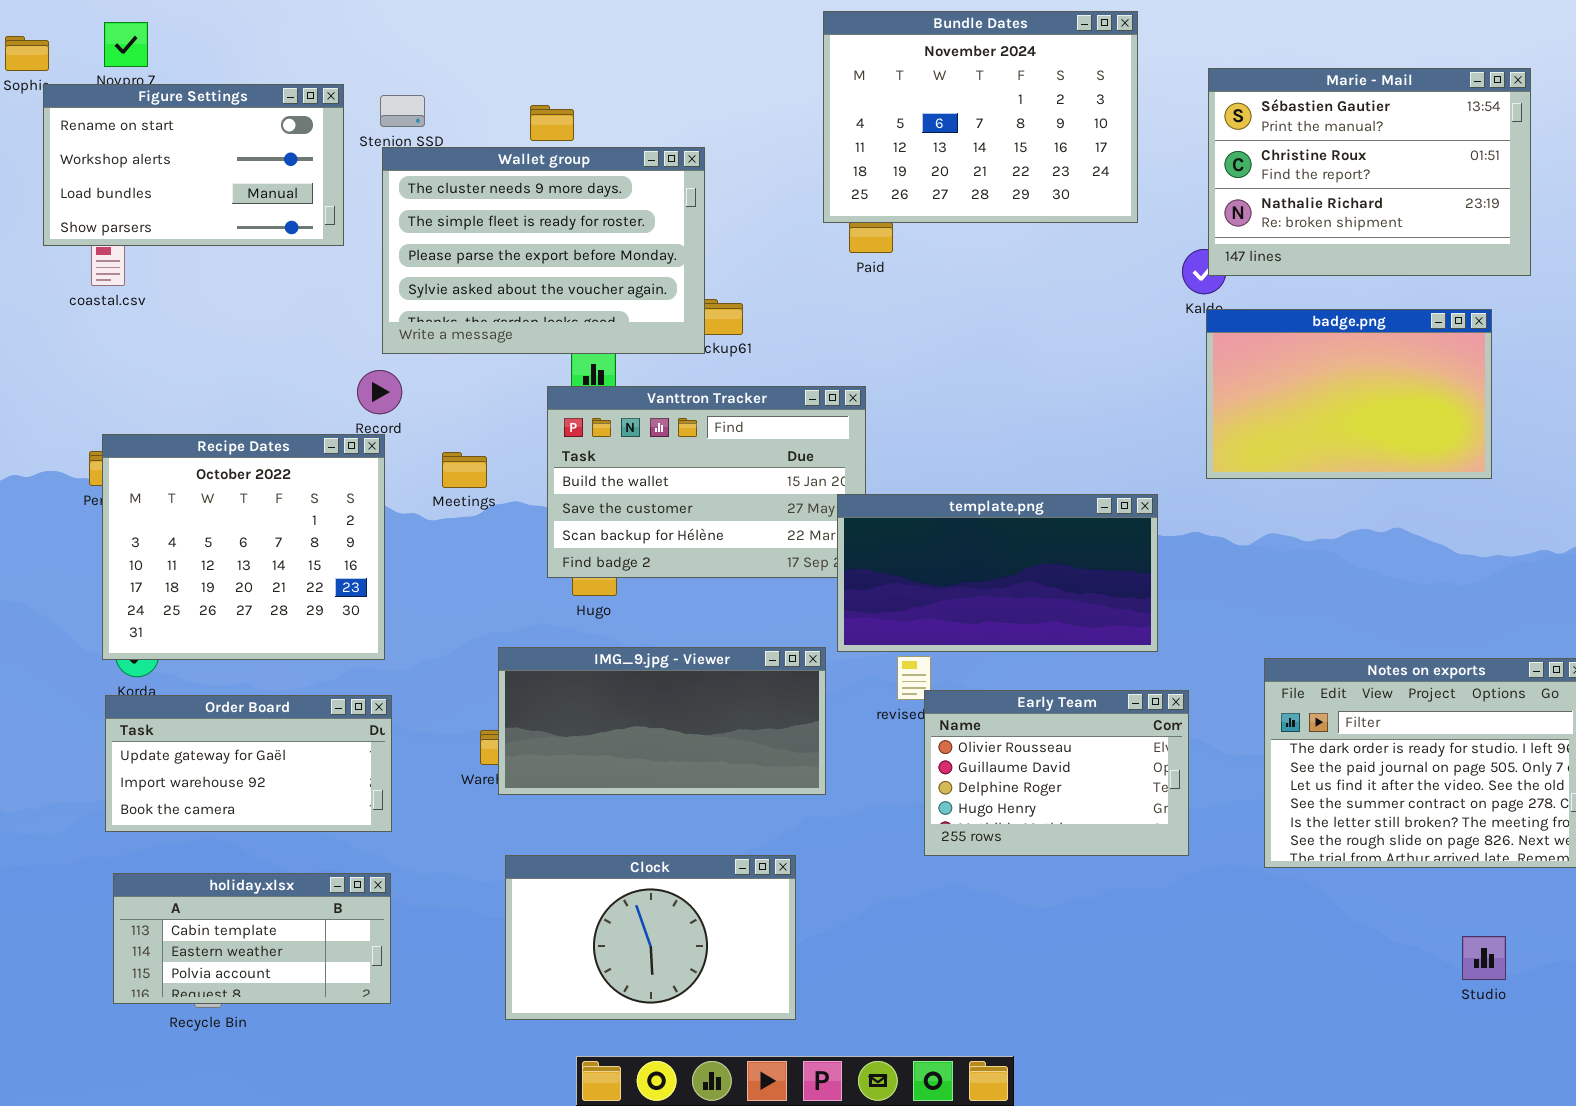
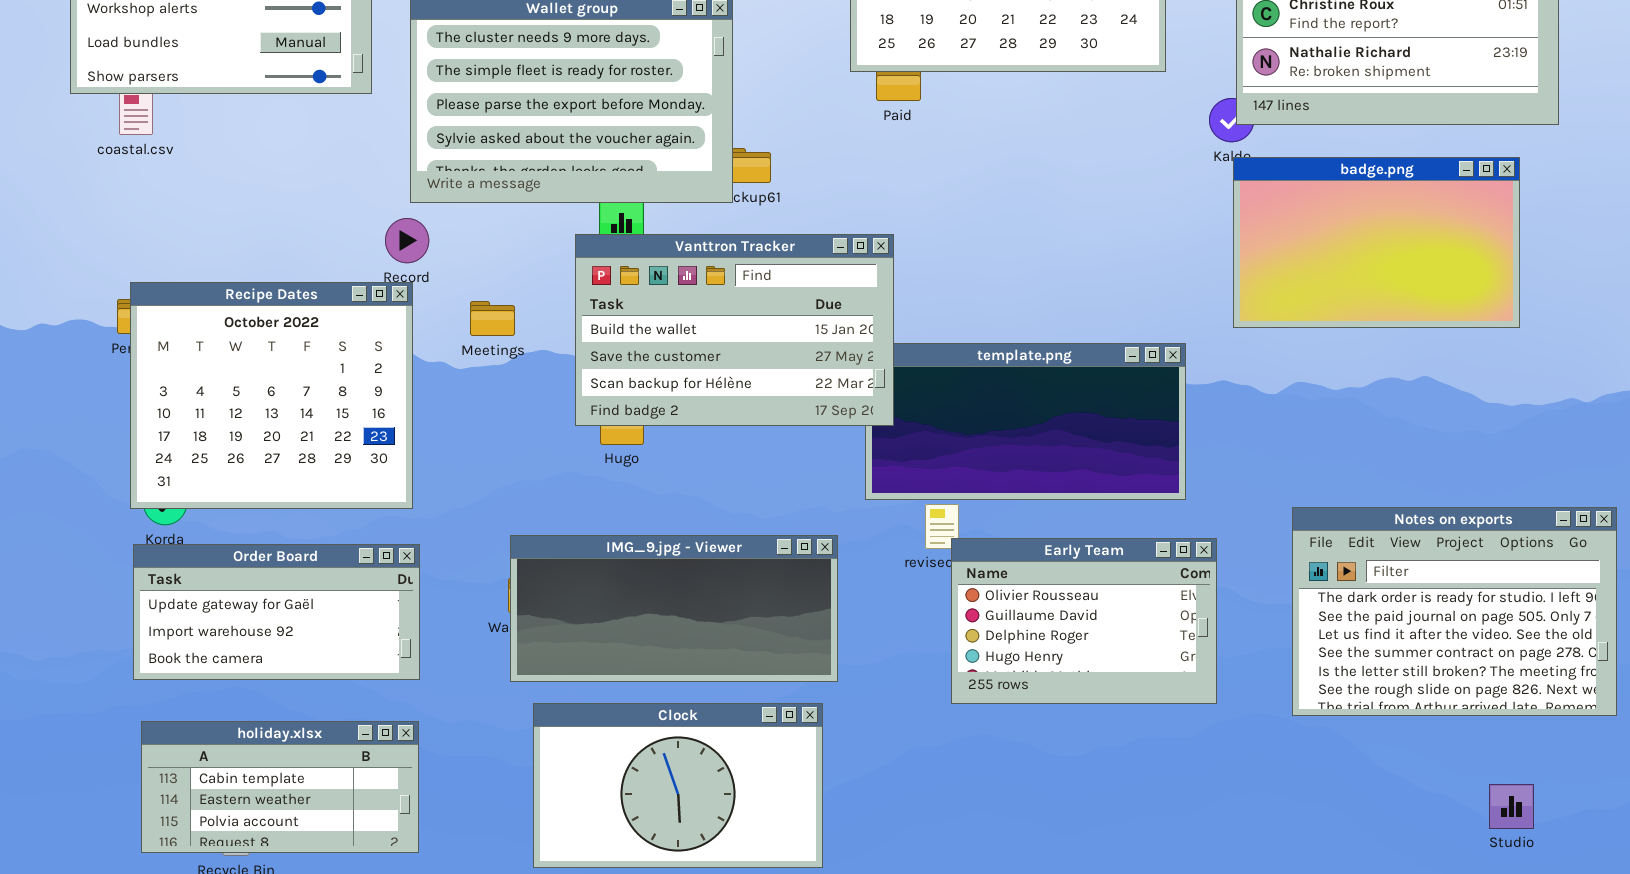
Vanttron Tracker: [547,386,866,578] -> [575,234,894,426], raised
IMG_9.jpg - Viewer: [498,647,826,795] -> [510,535,838,682], moved

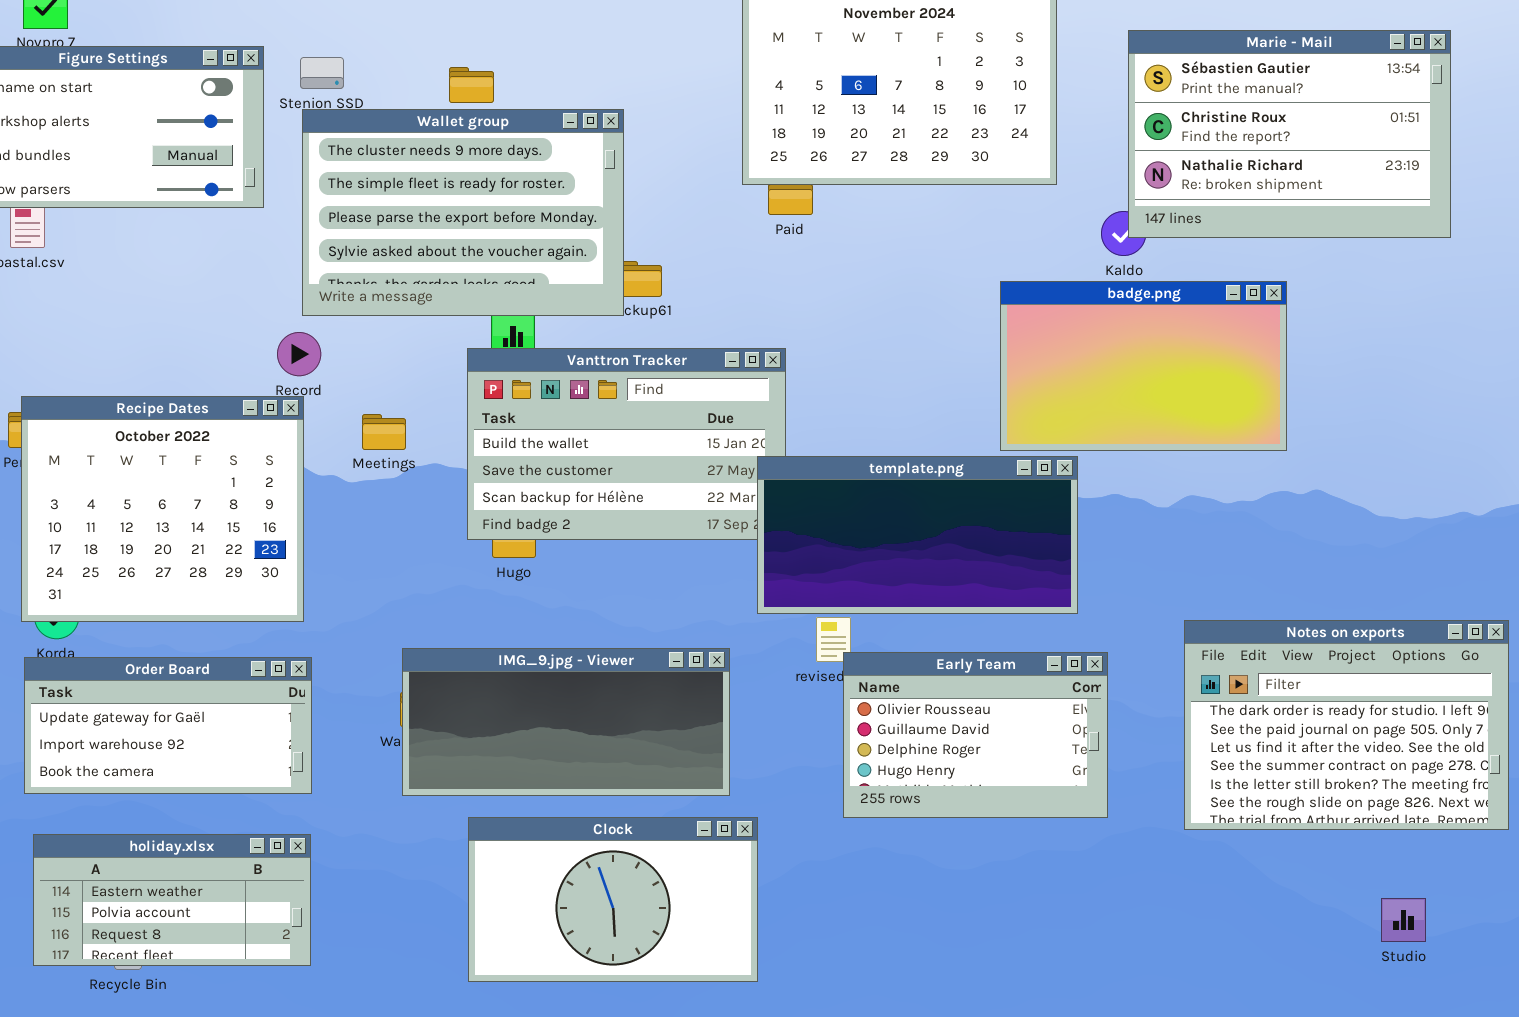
badge.png: [1233,157,1520,328] -> [1000,281,1287,451], moved
template.png: [865,343,1186,500] -> [757,456,1078,614], raised
Clock: [533,703,823,868] -> [468,817,758,982], moved
holiday.xlsx: [141,721,419,853] -> [33,834,311,966], scrolled down 1 row

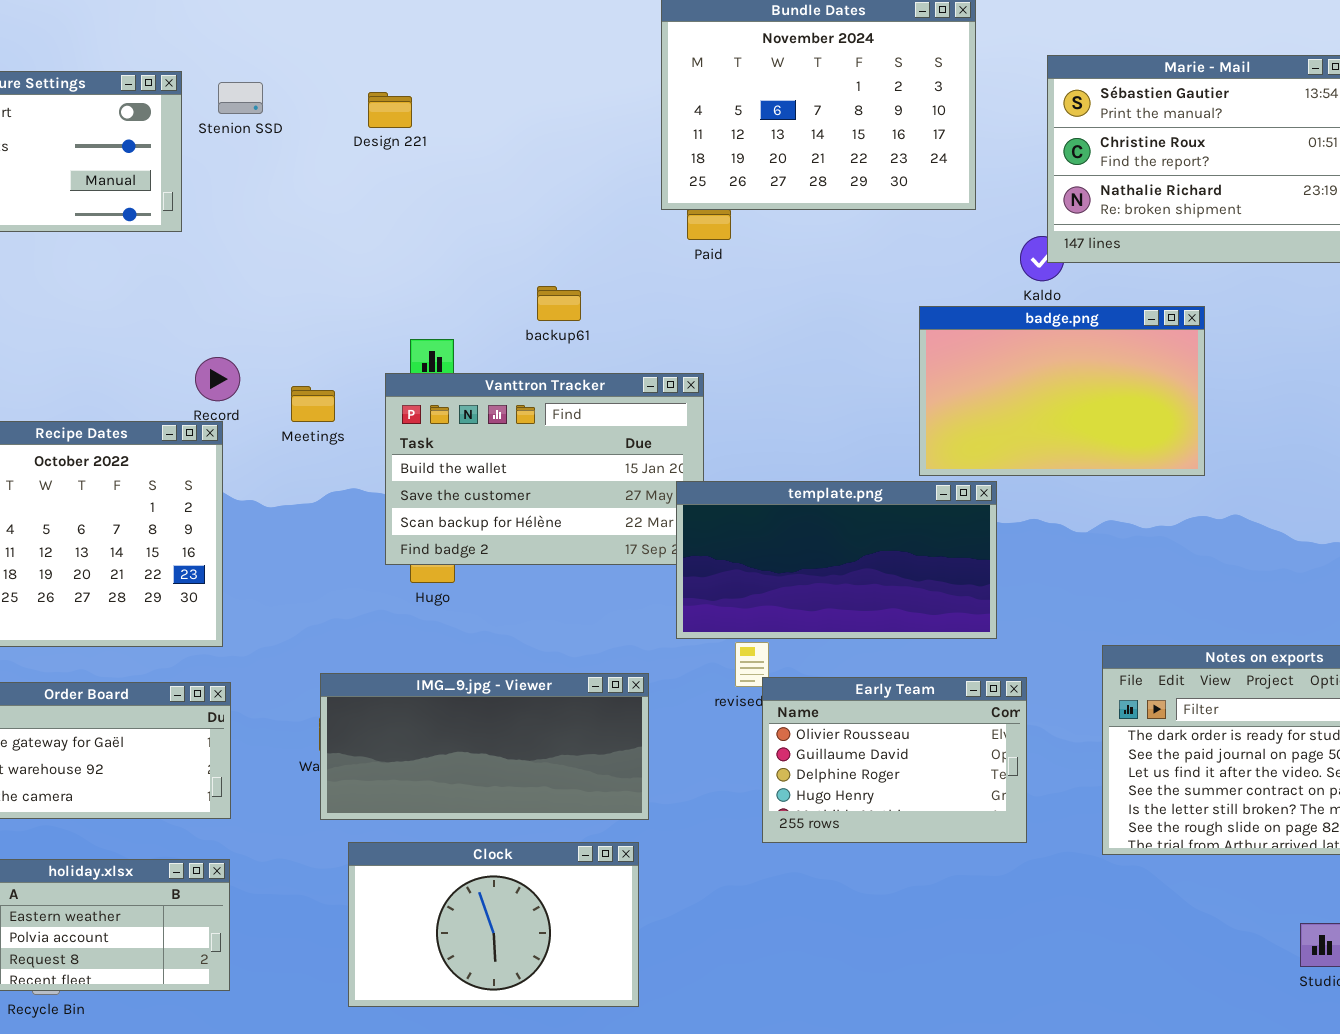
Wallet group: [302,109,624,316] -> none, closed
Meetings: [362,414,406,450] -> [291,386,335,422], moved
Clock: [468,817,758,982] -> [348,842,639,1007], moved

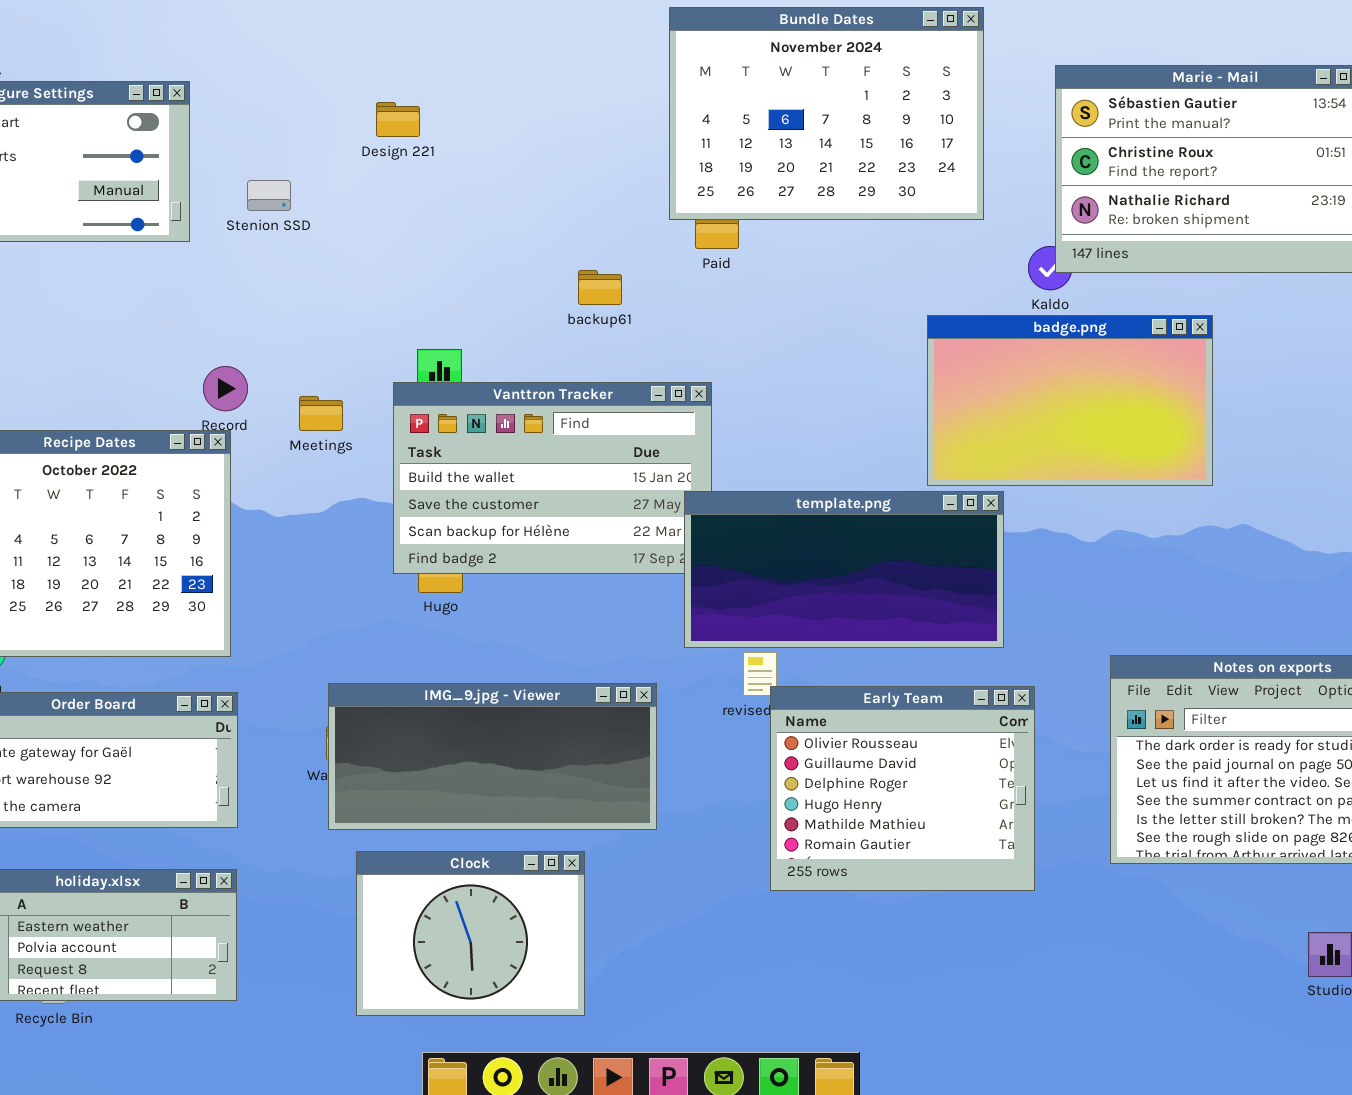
Stenion SSD: [218,82,263,114] -> [247,180,291,211], moved
backup61: [537,286,581,321] -> [578,270,622,305], moved
Early Team: [762,677,1027,843] -> [770,686,1035,891], resized
Clock: [348,842,639,1007] -> [356,851,585,1016], resized

